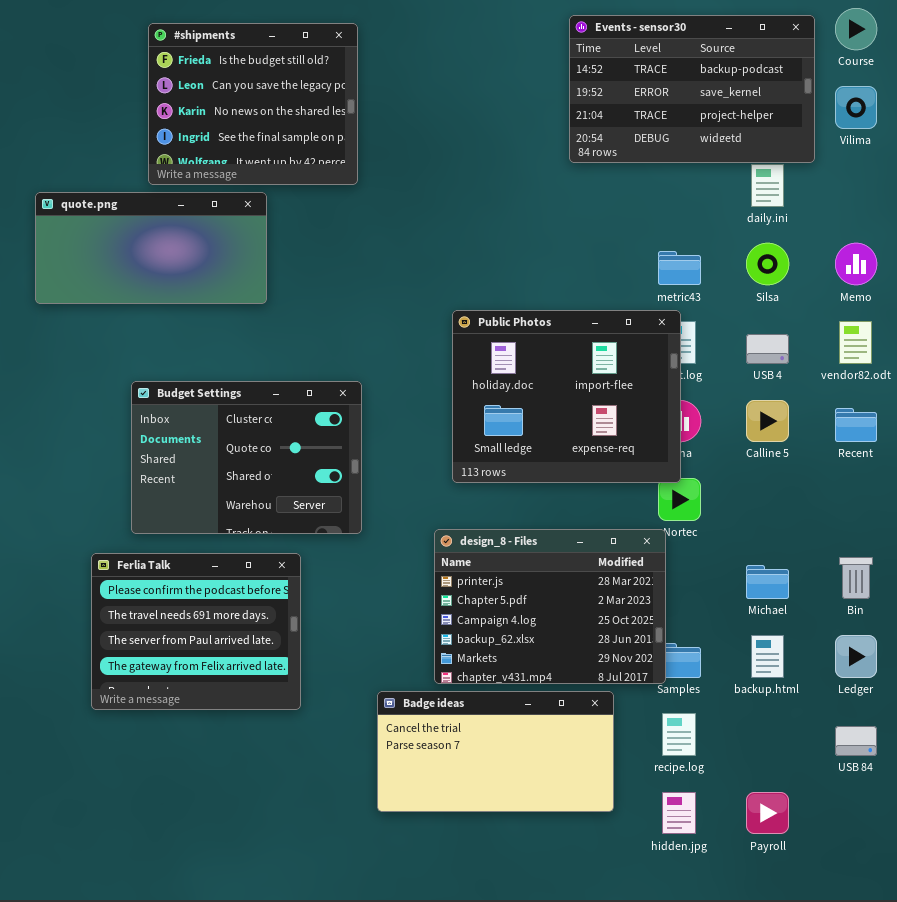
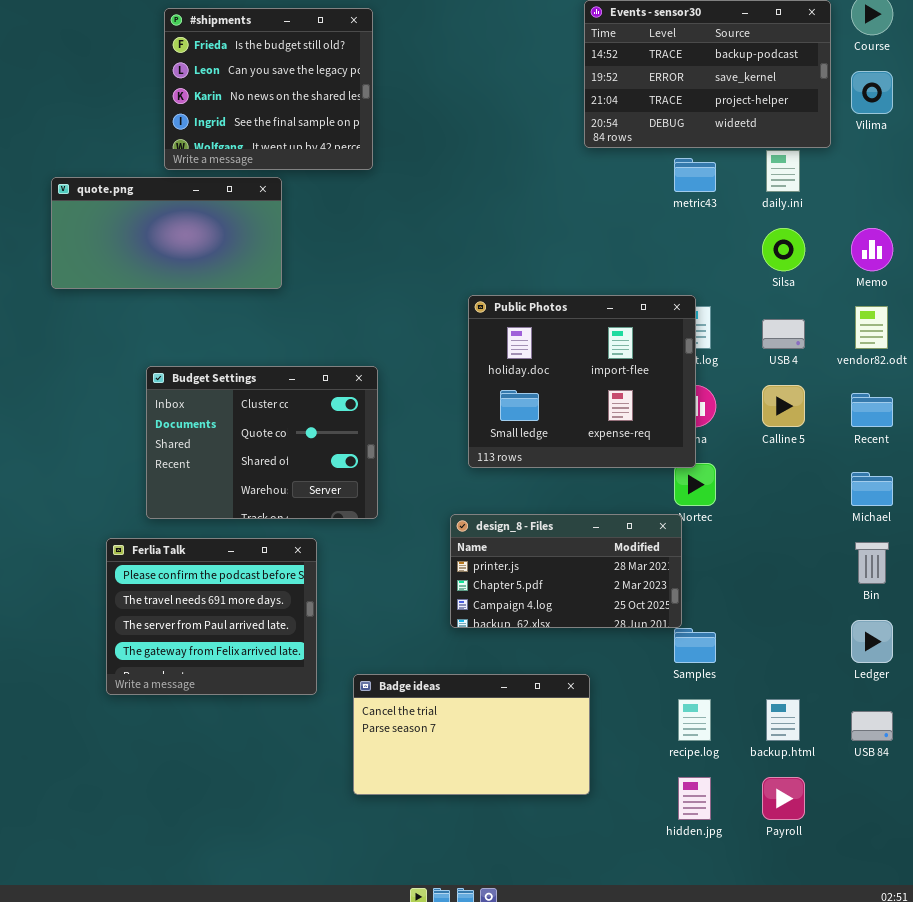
metric43: [658,251,701,285] -> [674,158,716,192], moved
design_8 - Files: [434,529,666,684] -> [450,514,682,628], resized
Michael: [746,565,789,599] -> [851,472,893,506], moved
backup.html: [751,635,784,678] -> [766,699,800,741], moved
Badge ideas: [377,691,614,812] -> [353,674,590,795], moved

